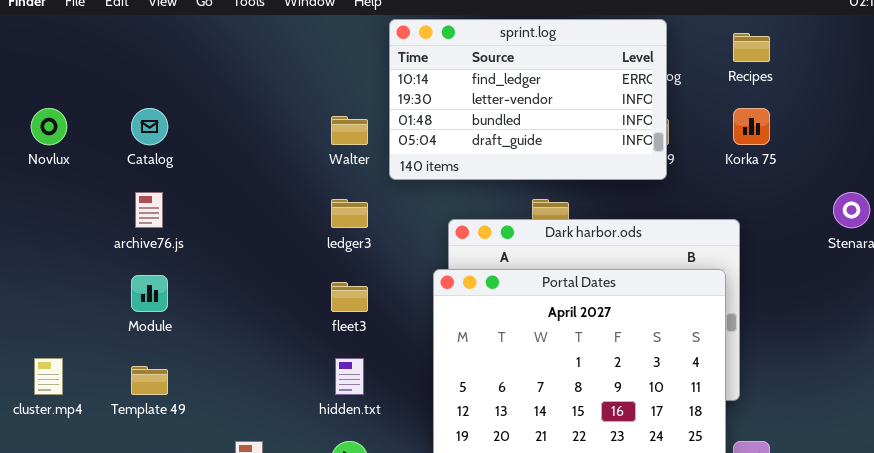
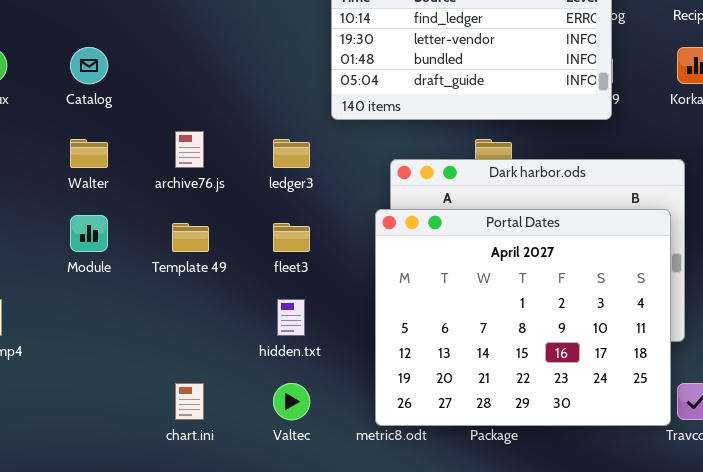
Walter: [331,116,368,145] -> [70,139,108,168], moved
archive76.js: [135,192,163,228] -> [175,131,204,168], moved
Template 49: [131,366,168,395] -> [172,223,209,252], moved

